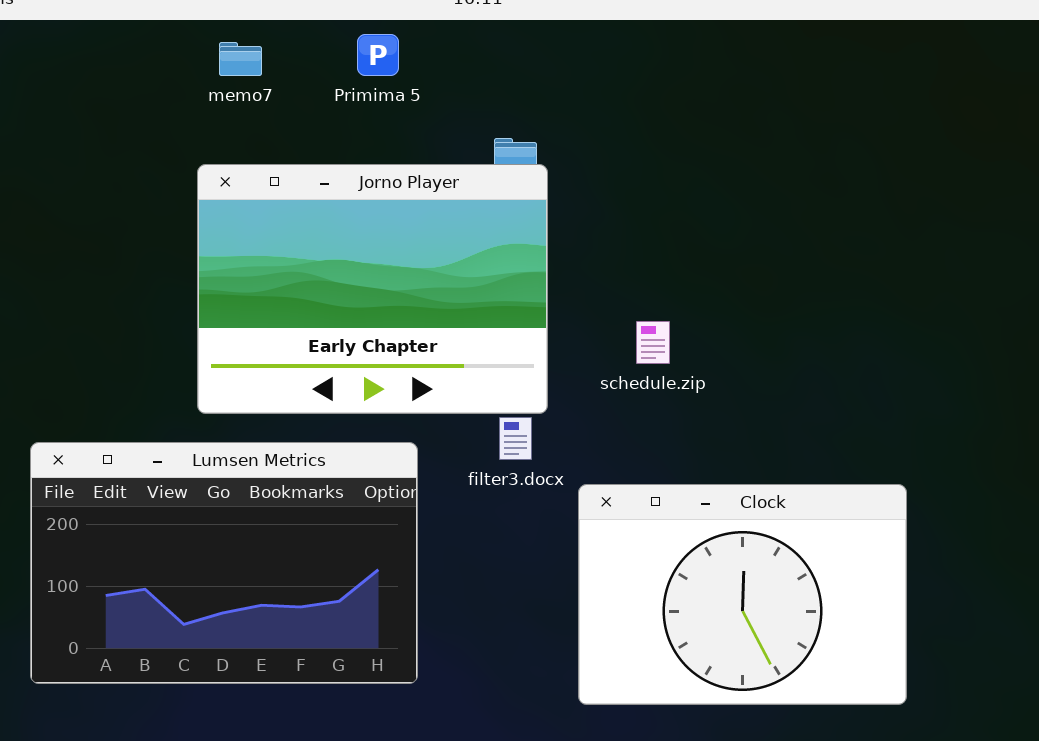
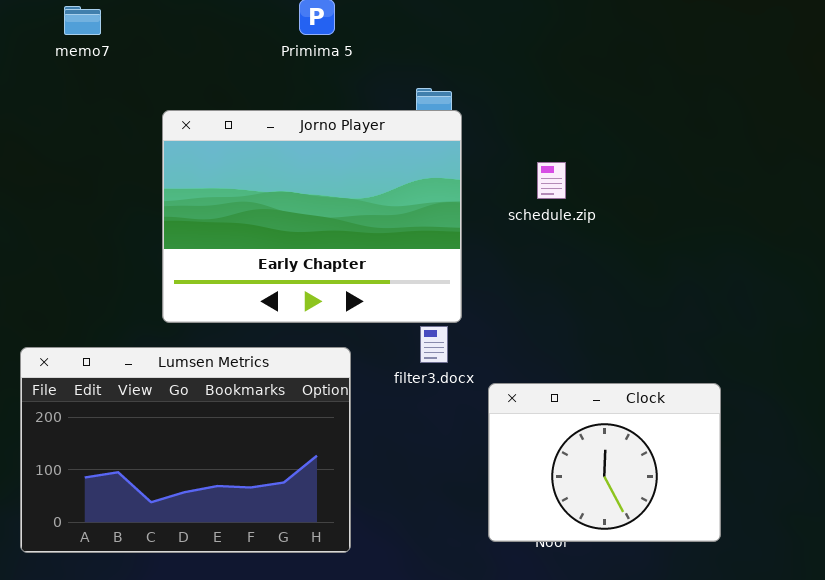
memo7: [219,42,262,76] -> [64,6,101,35], moved
schedule.zip: [636,321,670,364] -> [537,162,566,199], moved
Clock: [578,484,907,705] -> [488,383,721,542], resized

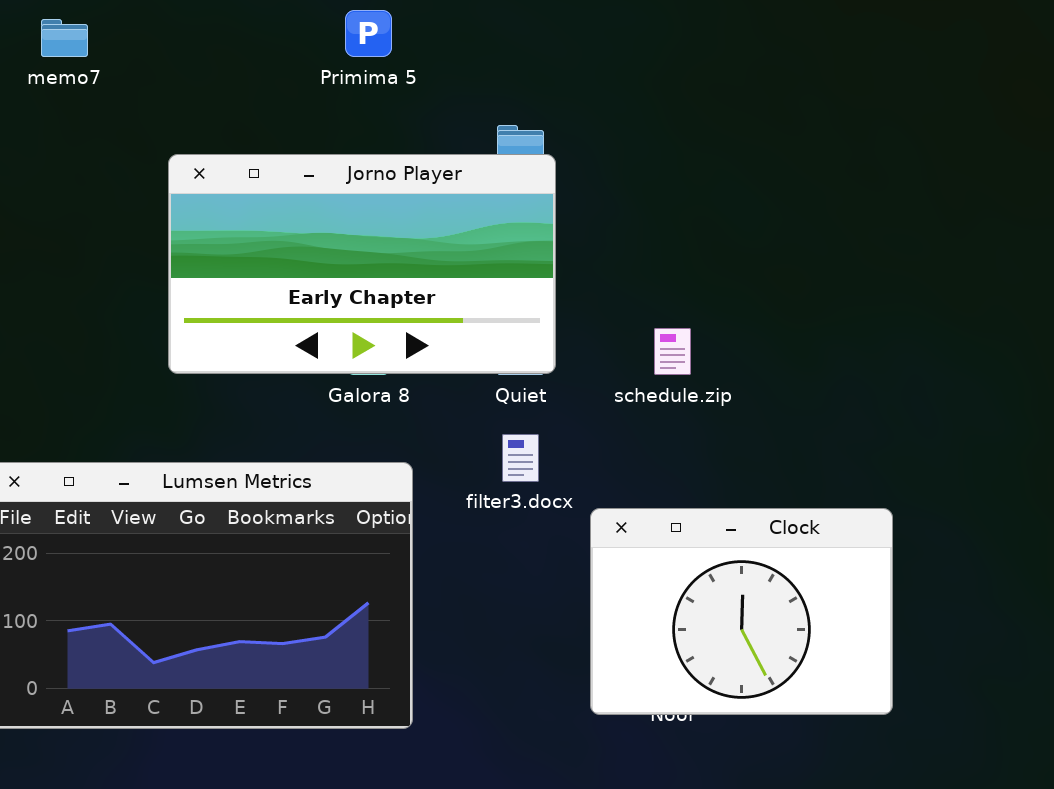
Jorno Player: [162,110,462,323] -> [168,154,556,374], resized
schedule.zip: [537,162,566,199] -> [654,328,691,375], moved

